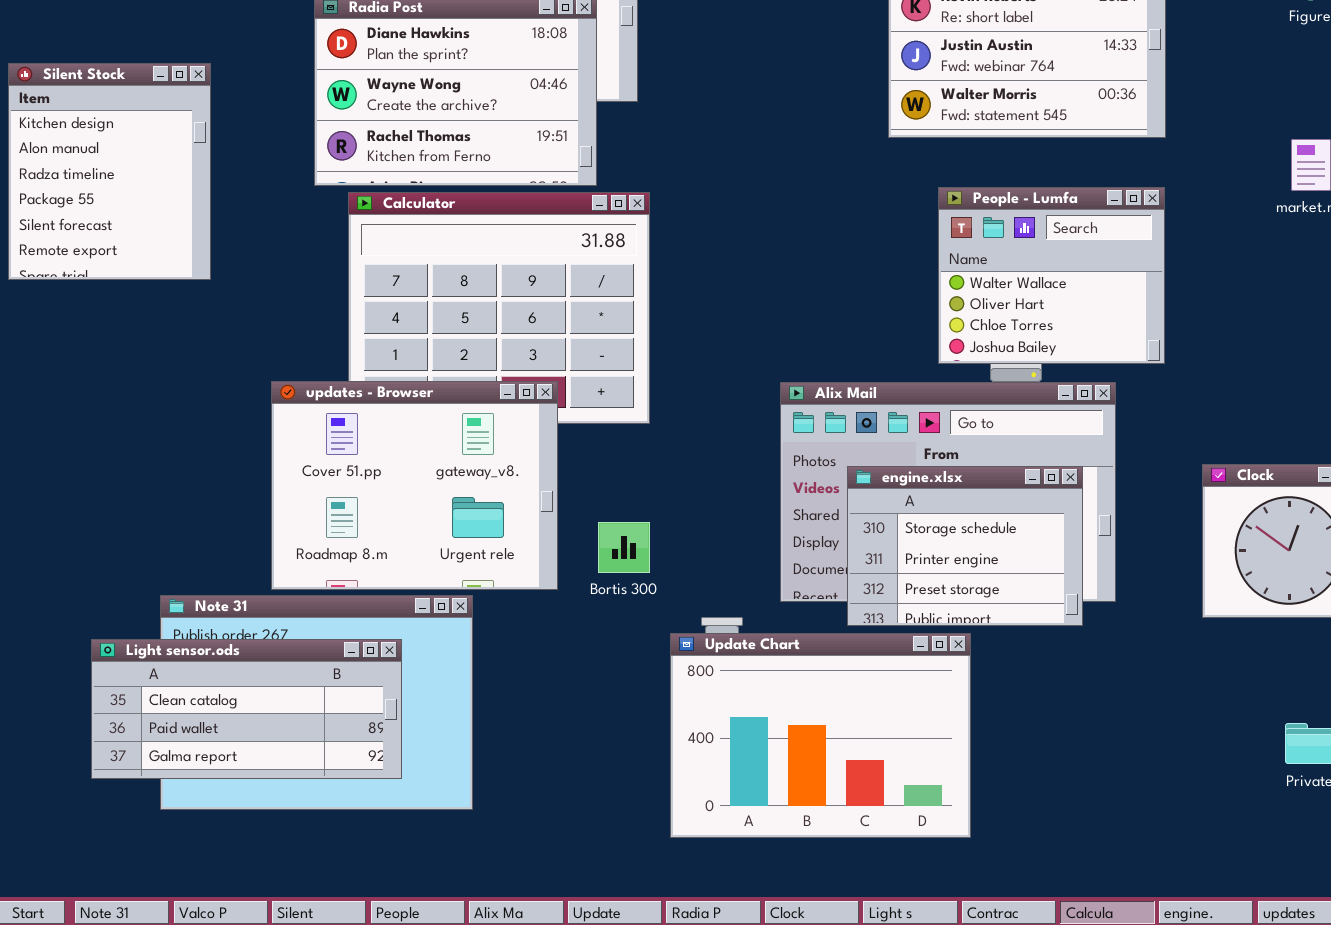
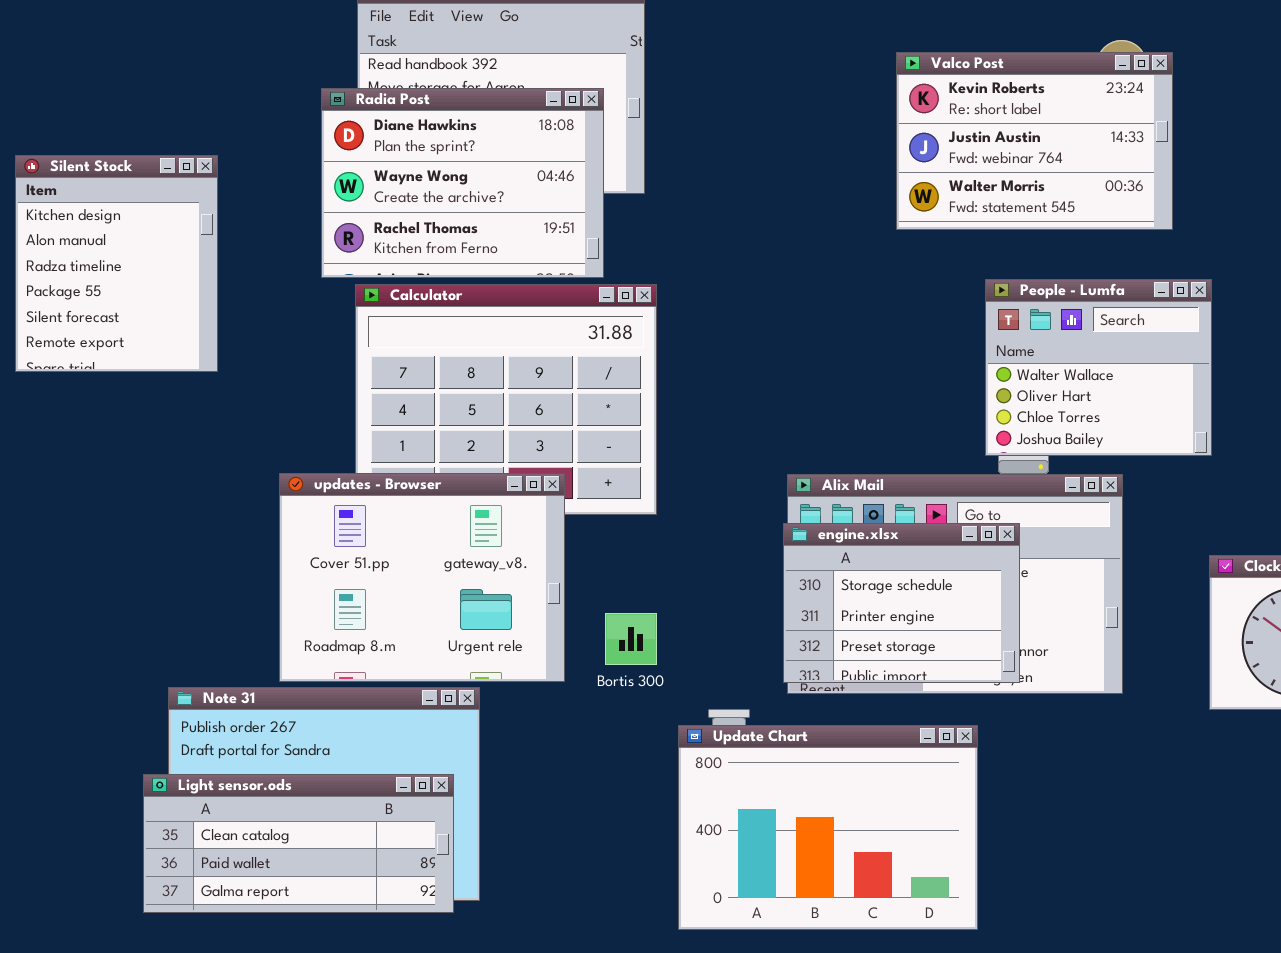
People - Lumfa: [938,187,1165,364] -> [985,279,1212,456], moved
engine.xlsx: [847,466,1083,626] -> [783,523,1020,683], moved
Light sensor.ods: [91,639,402,779] -> [143,774,454,913], moved

